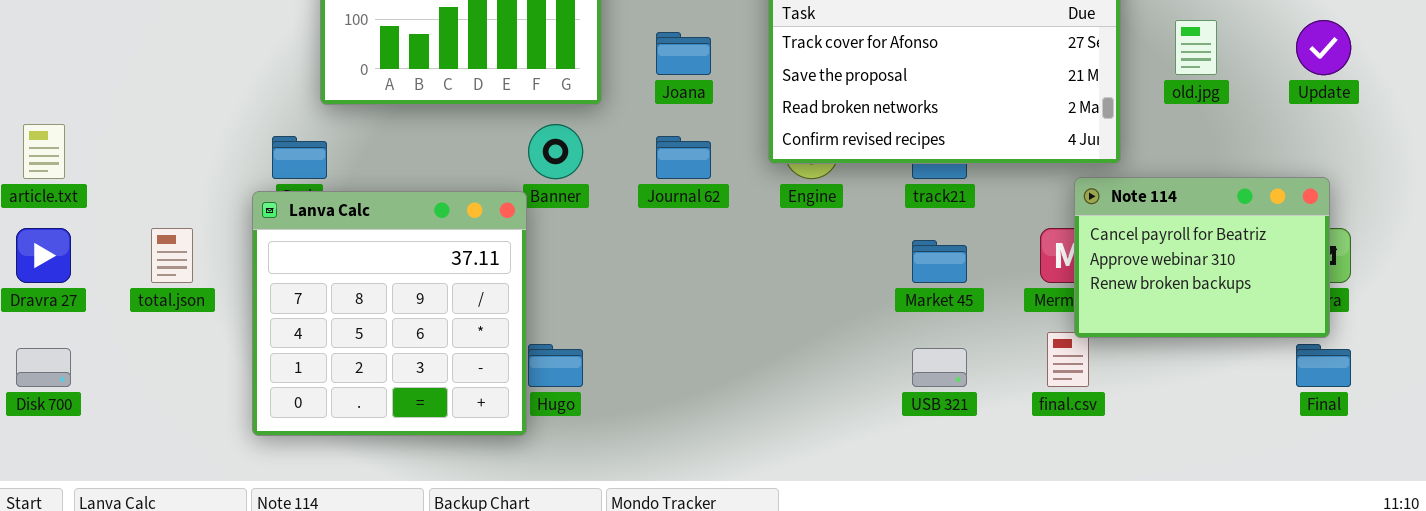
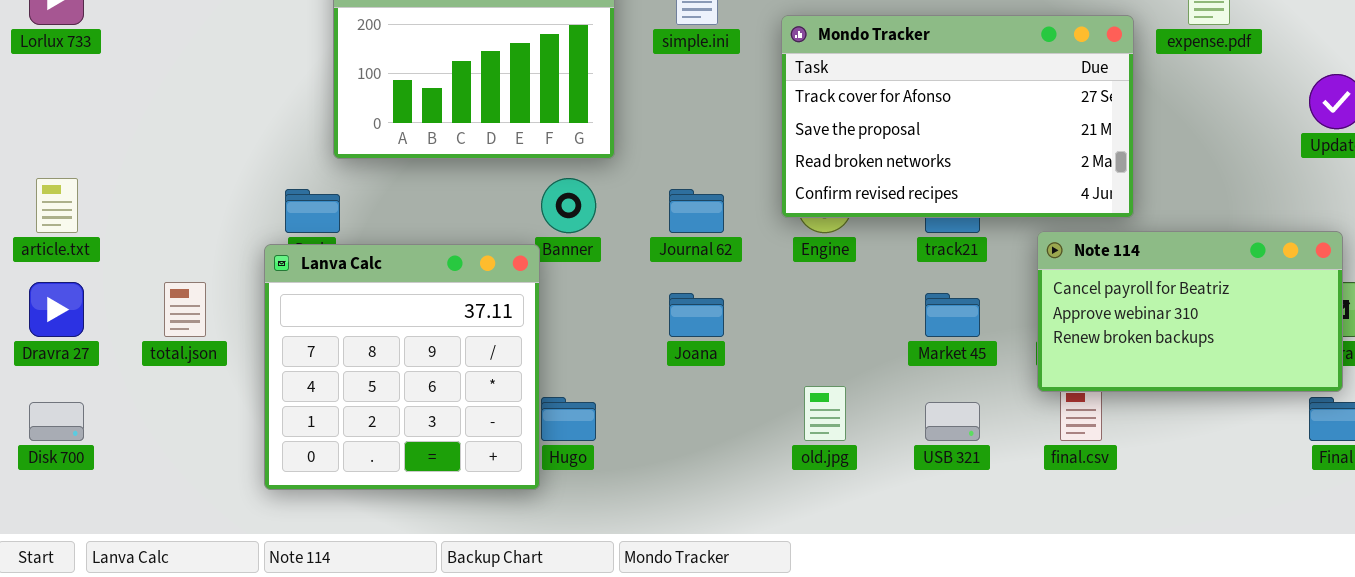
old.jpg: [1175,20,1217,75] -> [804,386,846,441], moved
Joana: [656,32,711,75] -> [669,293,724,337], moved
Note 114: [1074,177,1330,338] -> [1037,231,1343,392], resized

